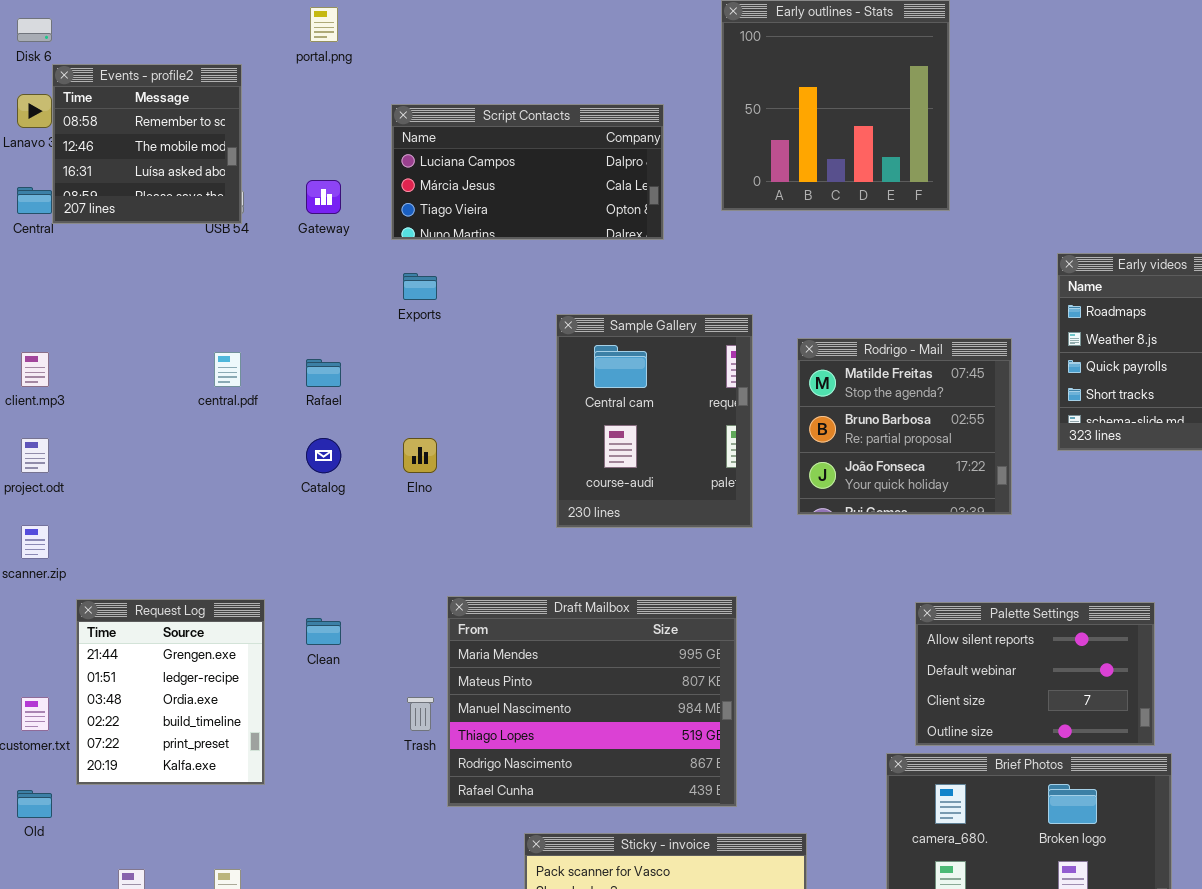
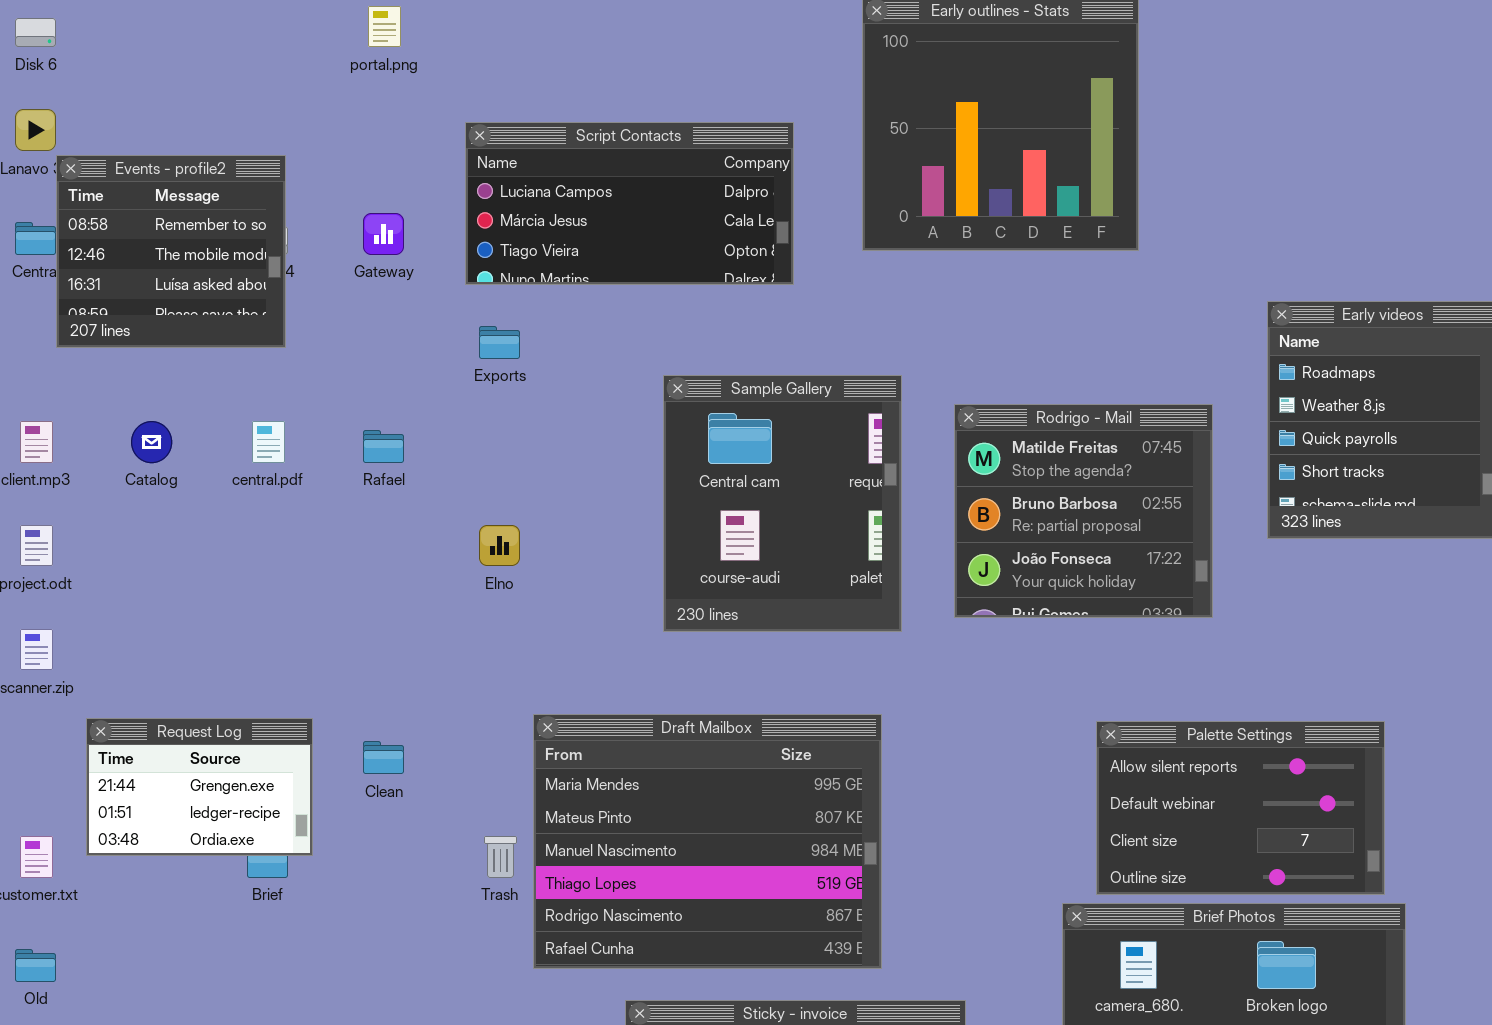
Events - profile2: [52,64,242,224] -> [56,155,286,348], moved
Catalog: [306,438,341,473] -> [131,421,172,463], moved
Request Log: [76,599,265,785] -> [86,718,313,856], resized

